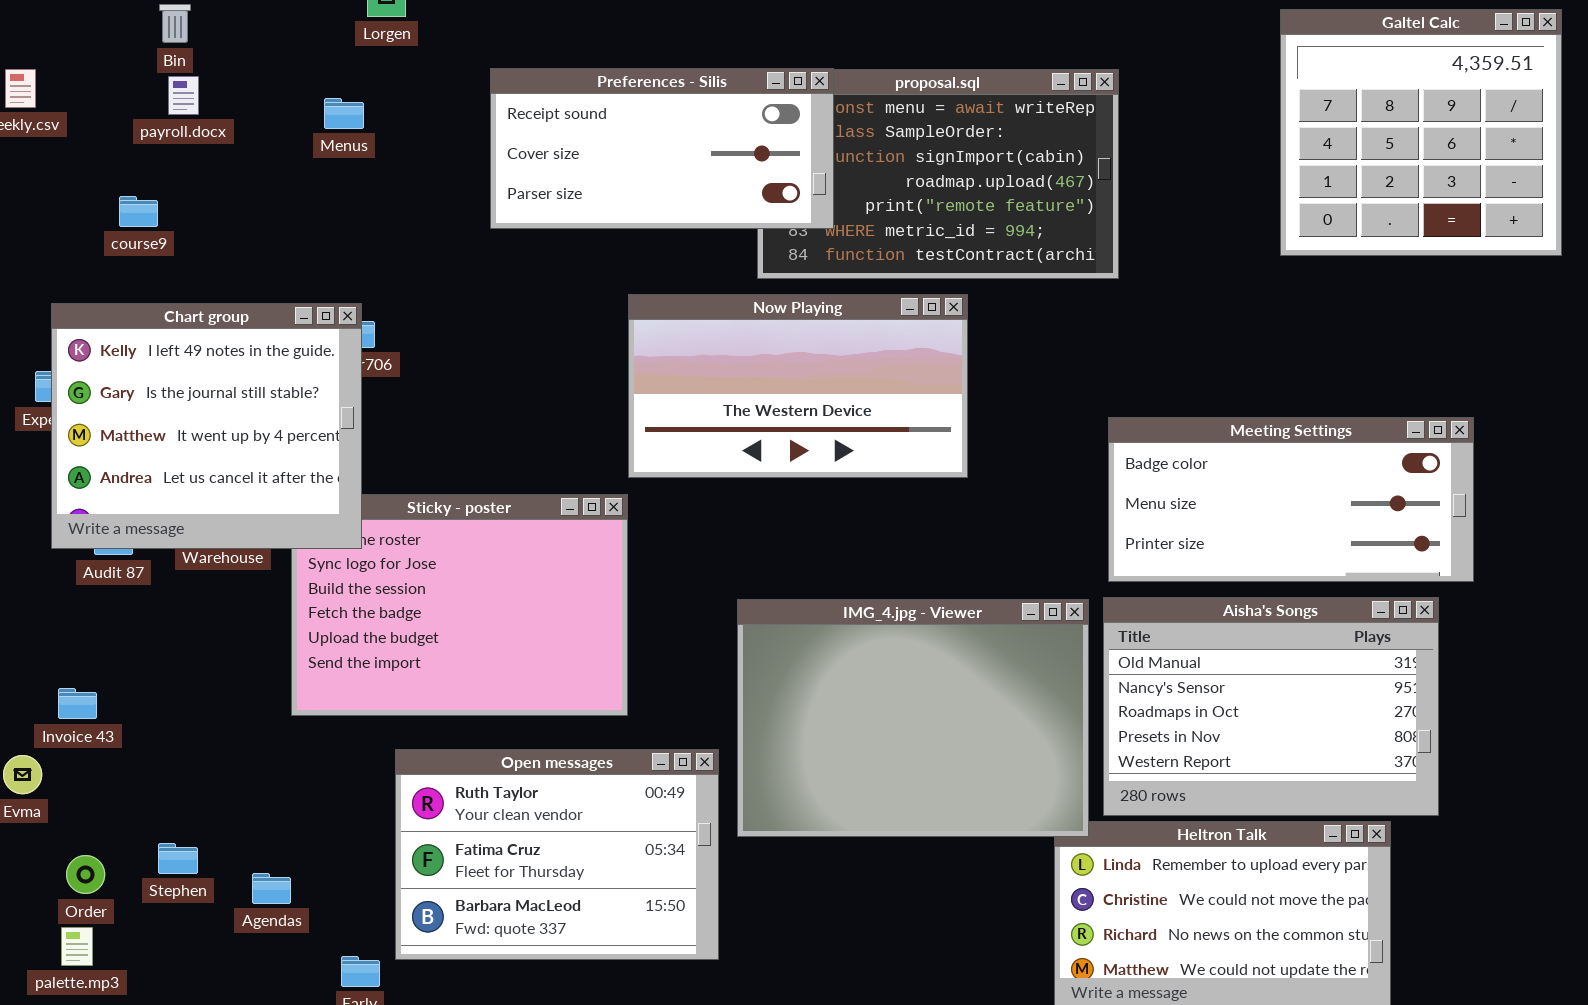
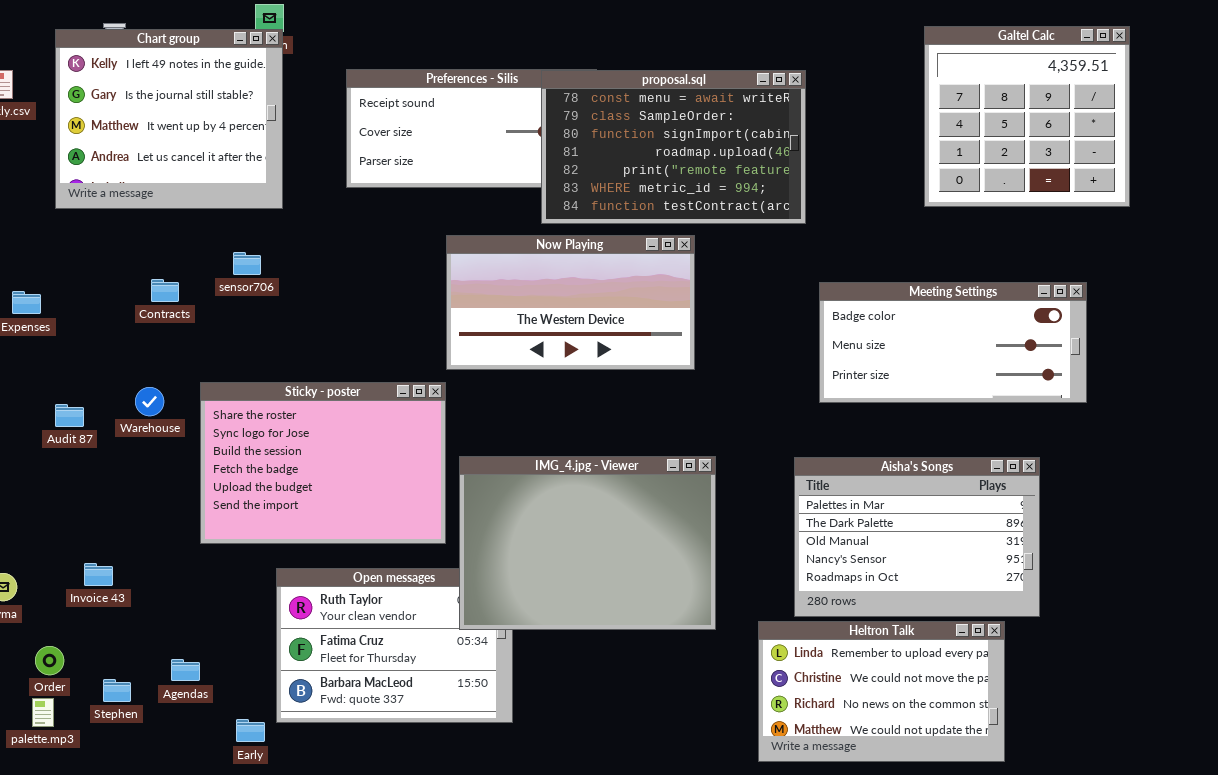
proposal.sql: [757,69,1119,279] -> [541,70,806,224], raised
Chart group: [51,303,362,549] -> [55,29,283,209], moved
Meeting Settings: [1108,417,1474,582] -> [819,282,1087,403], moved
Aisha's Songs: [1103,597,1439,816] -> [794,457,1040,617], scrolled up 2 rows
IMG_4.jpg - Viewer: [737,599,1089,837] -> [459,456,716,630], moved
Invoice 43: [58,688,97,719] -> [84,563,113,586], moved
Stephen: [158,843,198,874] -> [103,679,131,702], moved

